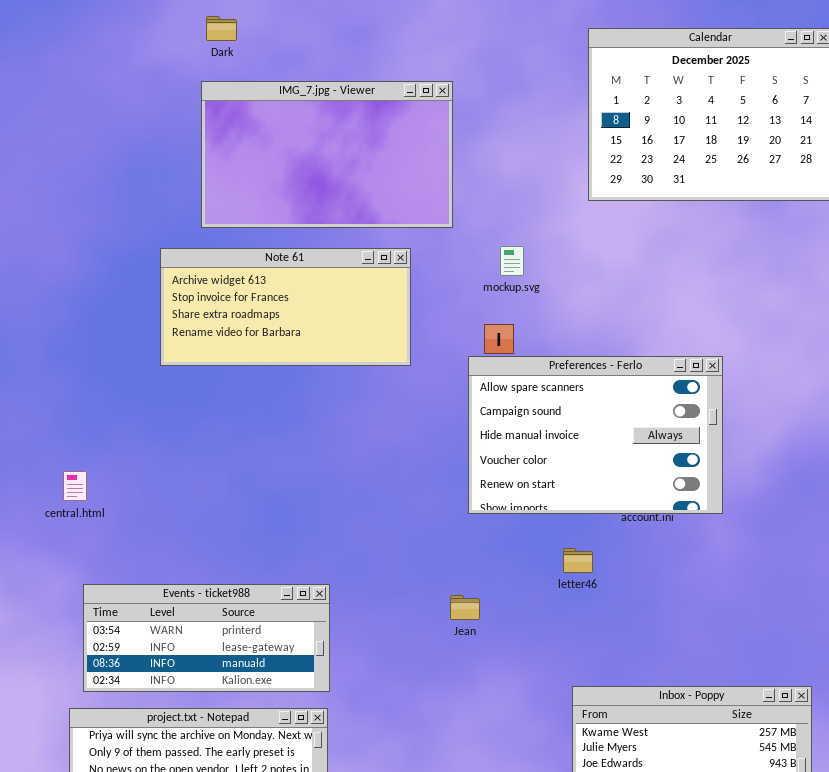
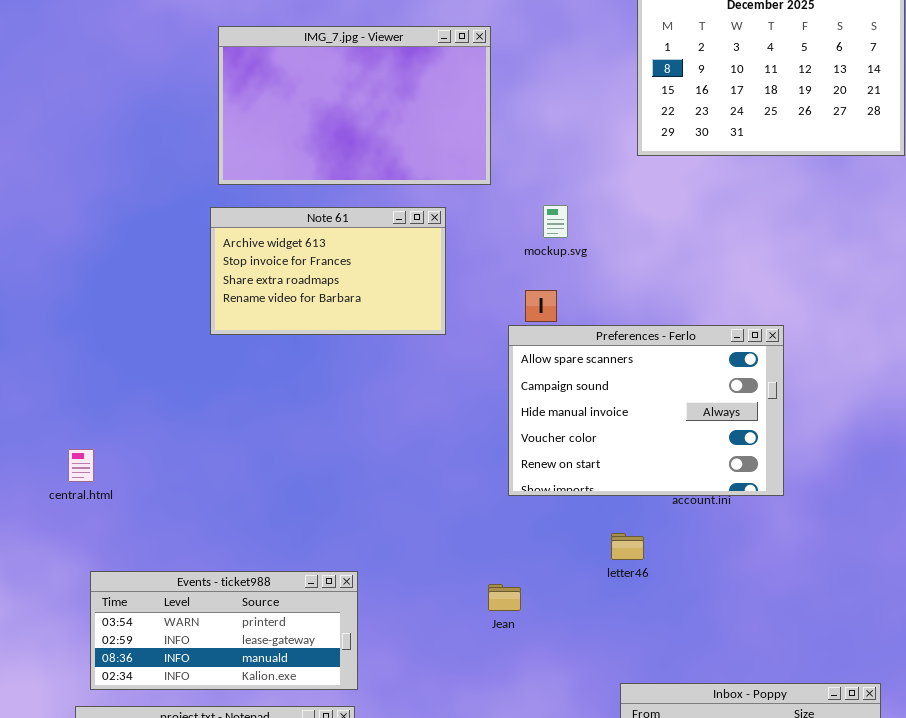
Note 61: [160,248,411,366] -> [210,207,446,335], resized

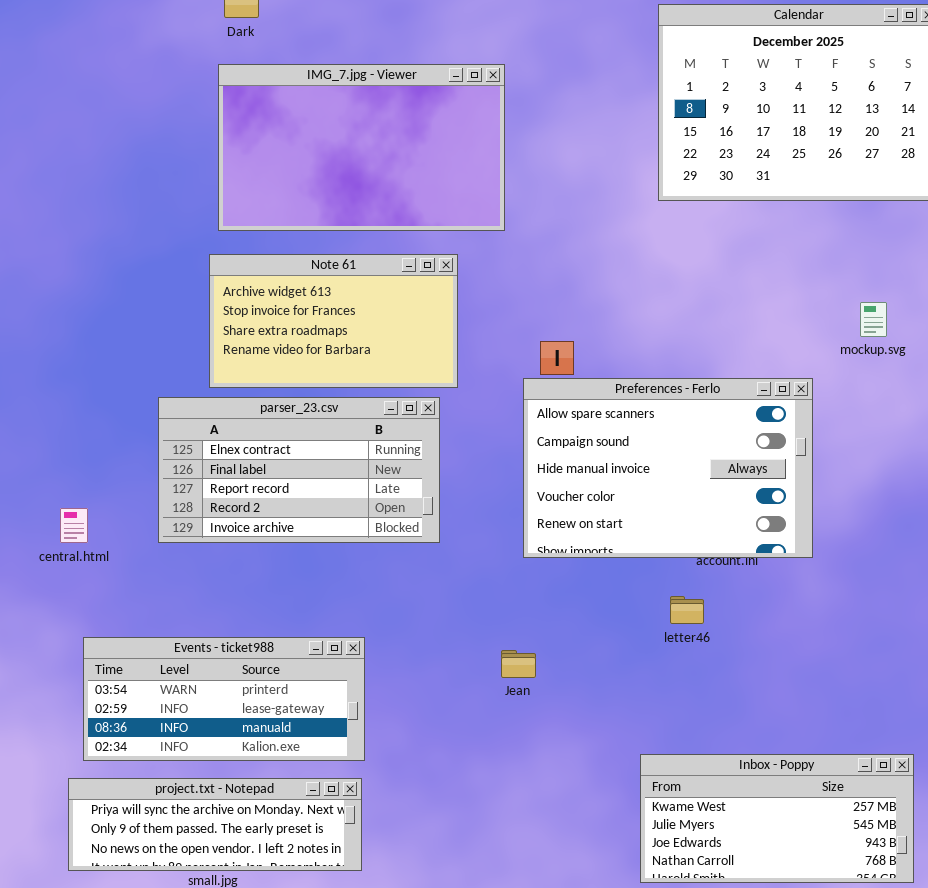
mockup.svg: [543,205,568,238] -> [860,302,887,337], moved
parser_23.csv: none -> [158,397,440,543], opened
letter46: [611,533,644,560] -> [670,596,704,624], moved

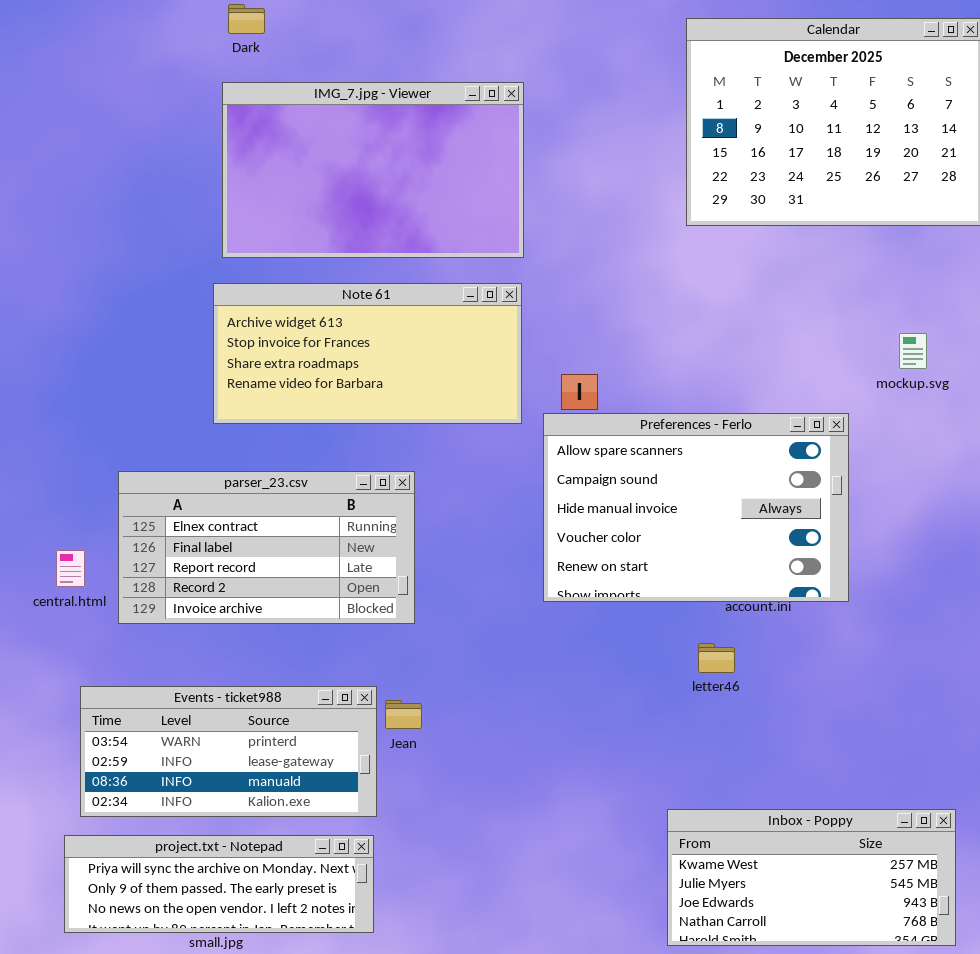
Note 61: [209,254,458,388] -> [213,283,522,424], resized
parser_23.csv: [158,397,440,543] -> [118,471,415,624], moved
Jean: [501,650,536,678] -> [385,700,422,729], moved

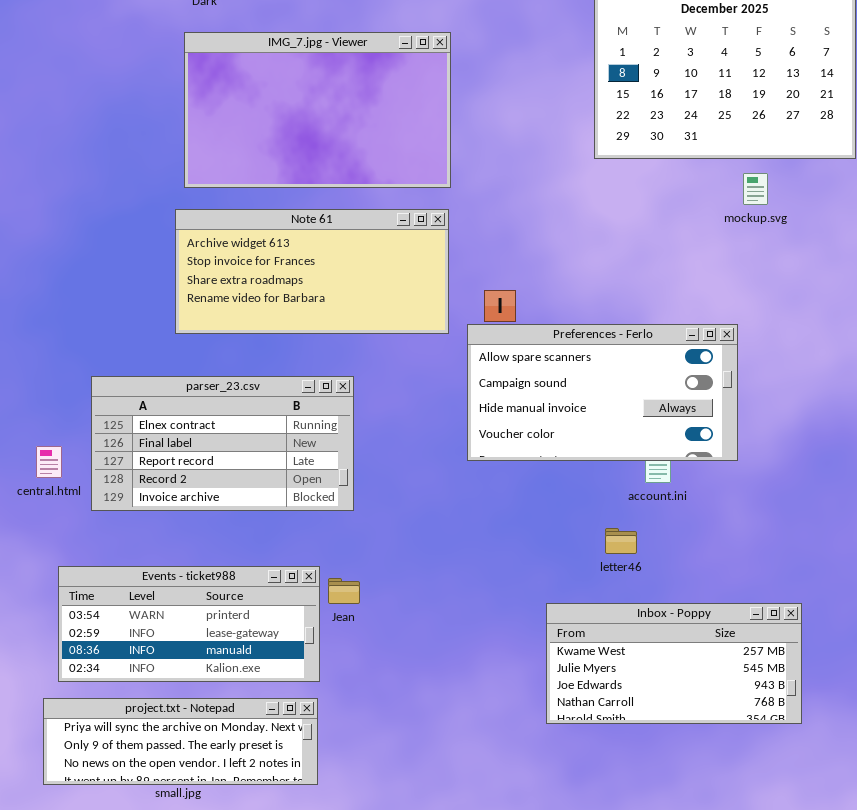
mockup.svg: [899,333,927,369] -> [743,173,768,205], moved
Preferences - Ferlo: [543,413,849,602] -> [467,324,738,461], resized
Inbox - Poppy: [667,809,956,946] -> [546,603,802,724], moved

